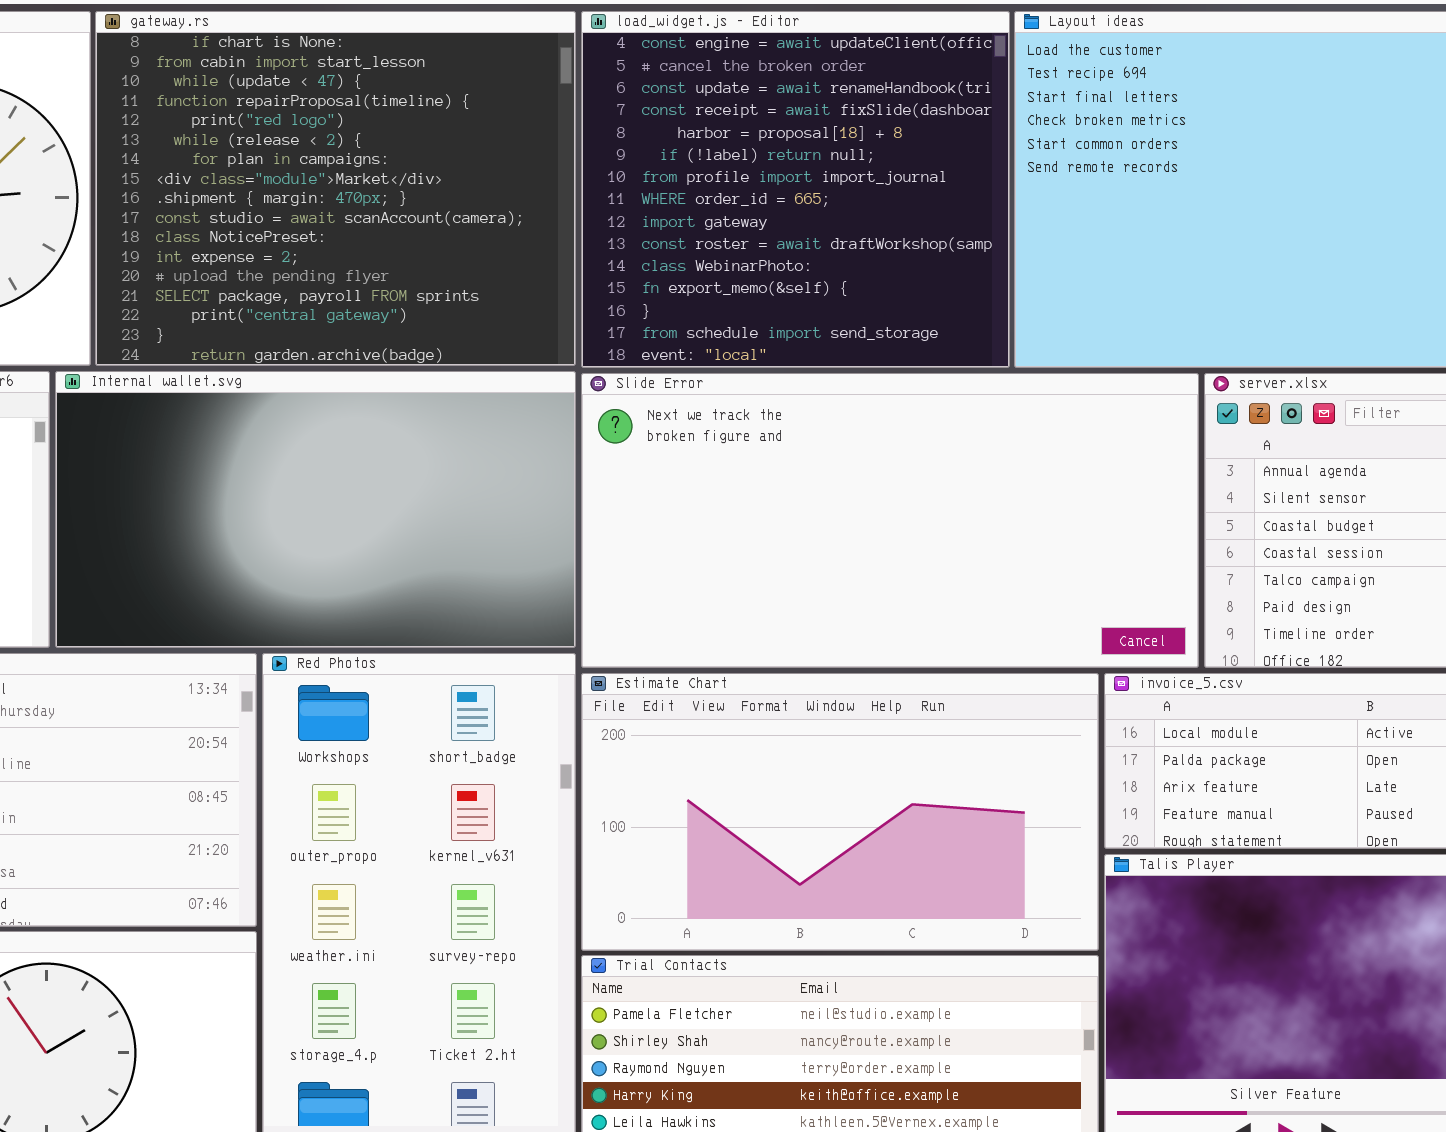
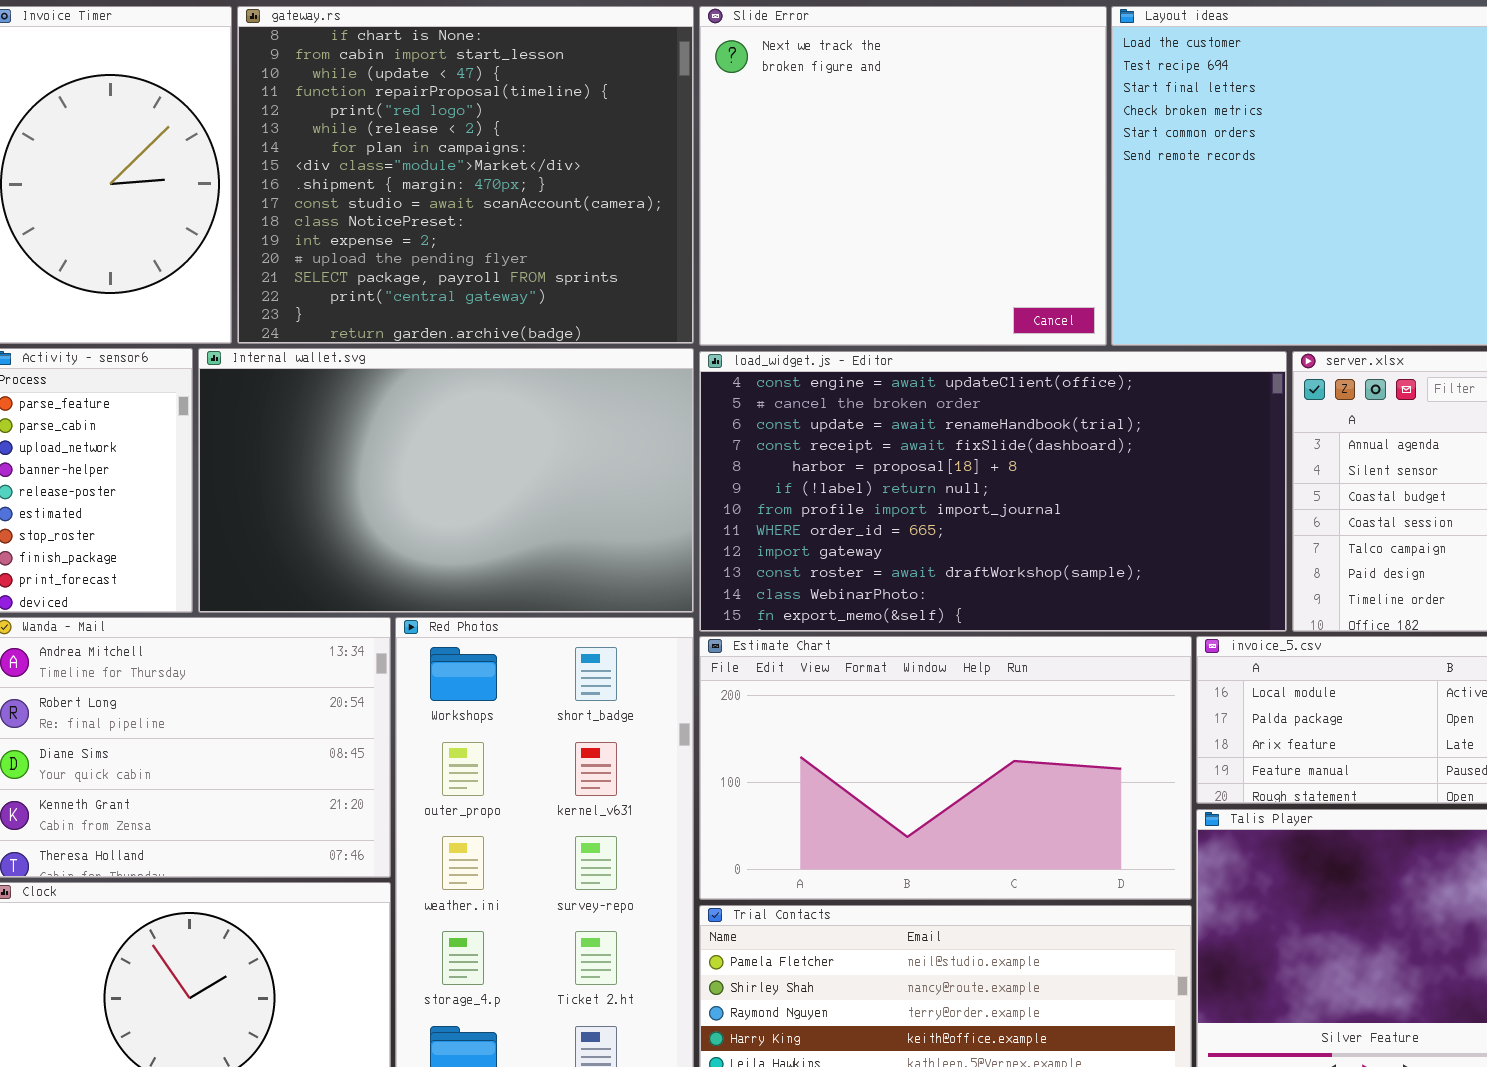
load_widget.js - Editor: [581,11,1010,368] -> [699,351,1287,632], moved, resized
Slide Error: [581,373,1199,668] -> [699,6,1107,346], moved, resized

